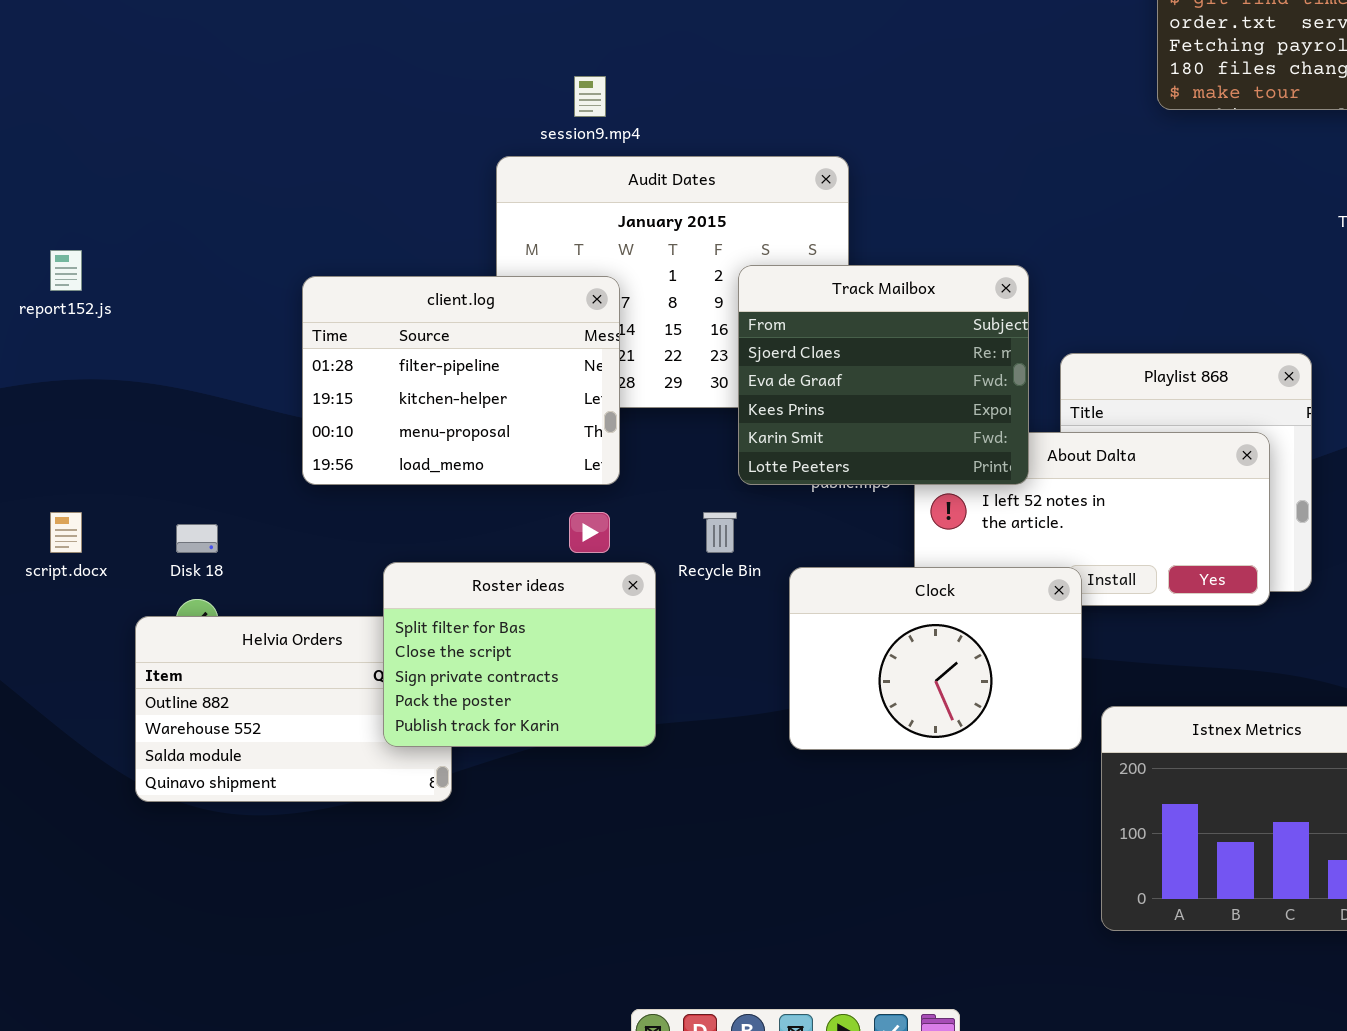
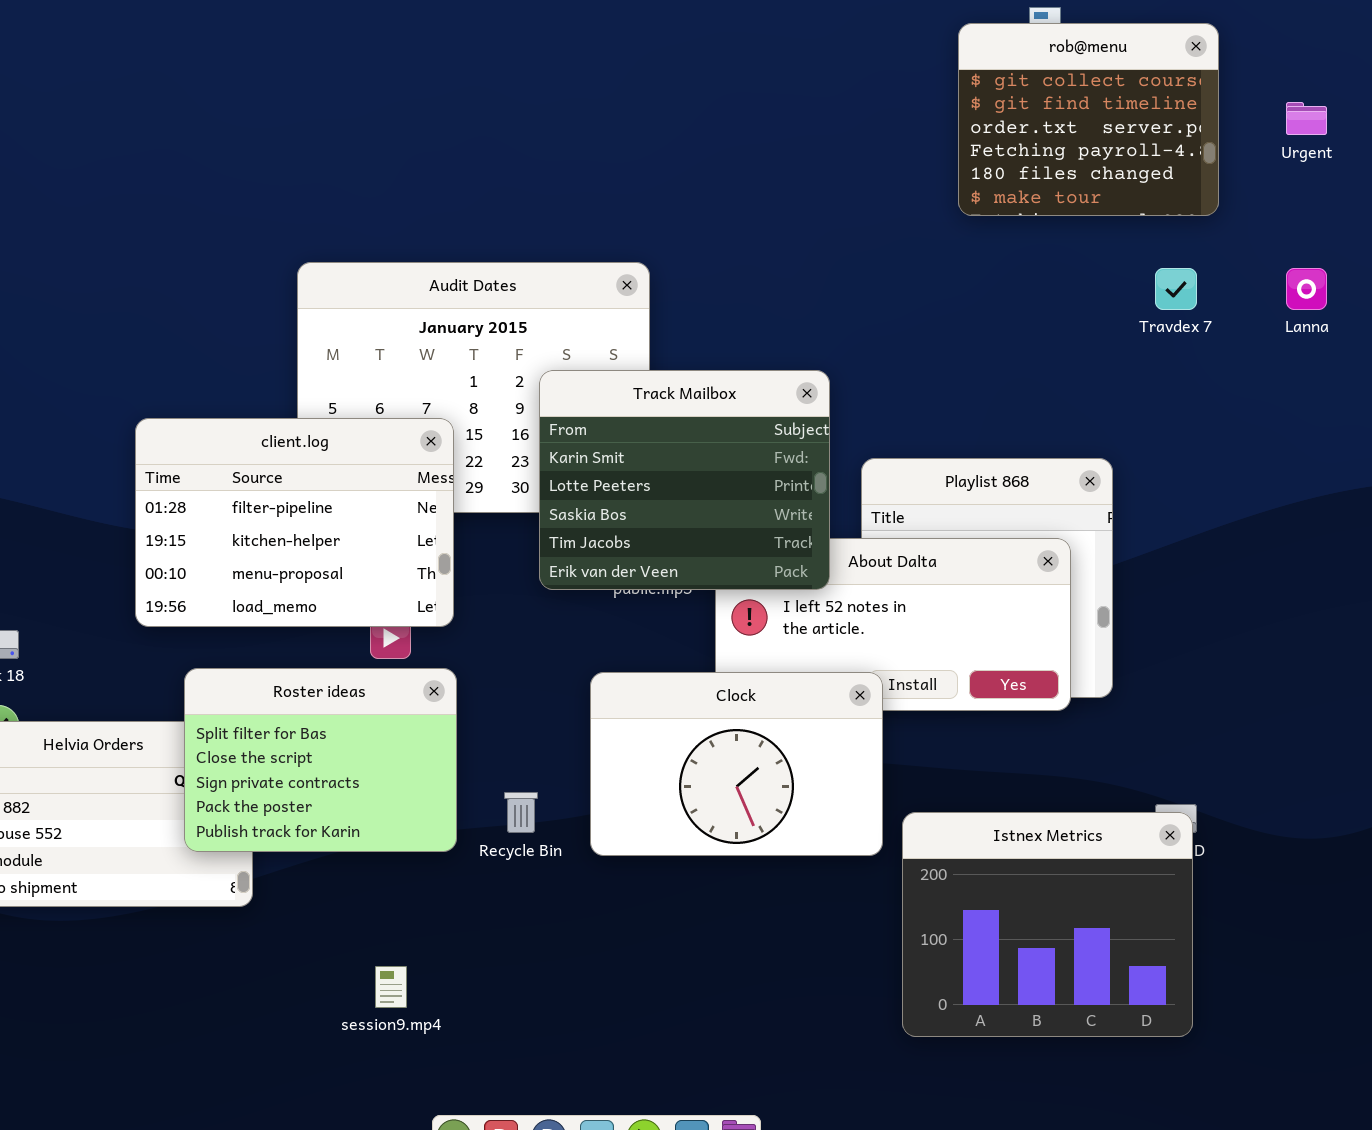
session9.mp4: [574,76,606,117] -> [375,966,407,1008], moved
Track Mailbox: [738,265,1029,485] -> [539,370,830,590], scrolled down 3 rows
client.log: [302,276,620,485] -> [135,418,454,627], moved
Recycle Bin: [703,512,737,553] -> [504,792,538,833], moved

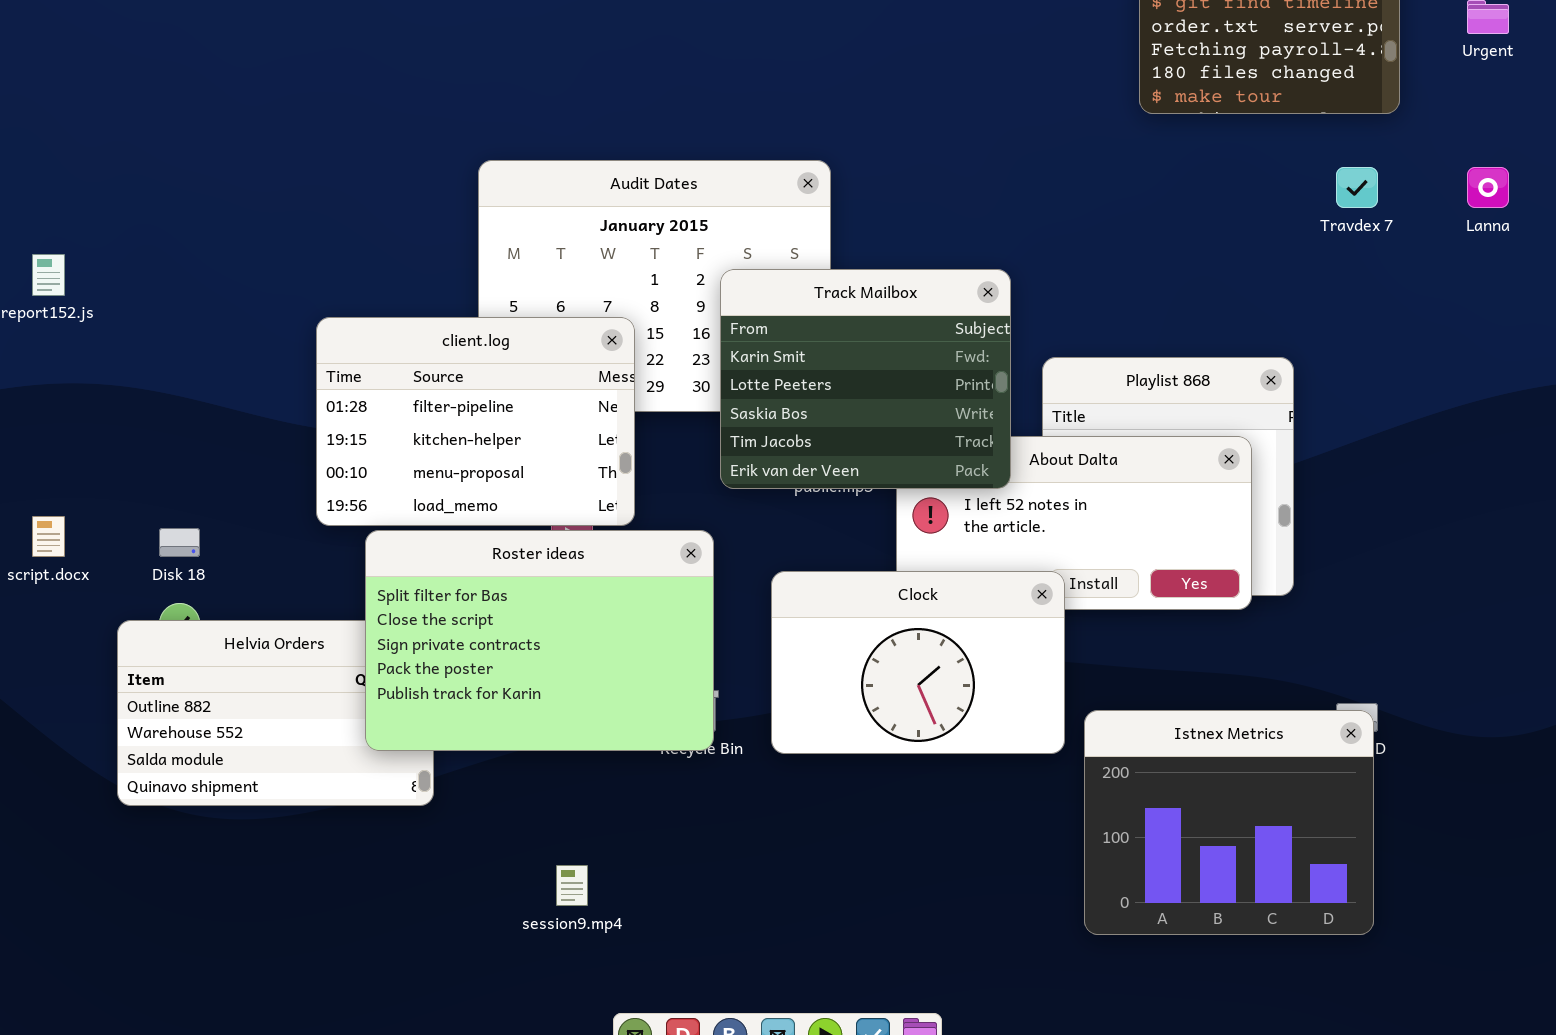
Roster ideas: [184,668,457,852] -> [365,530,714,751], resized

